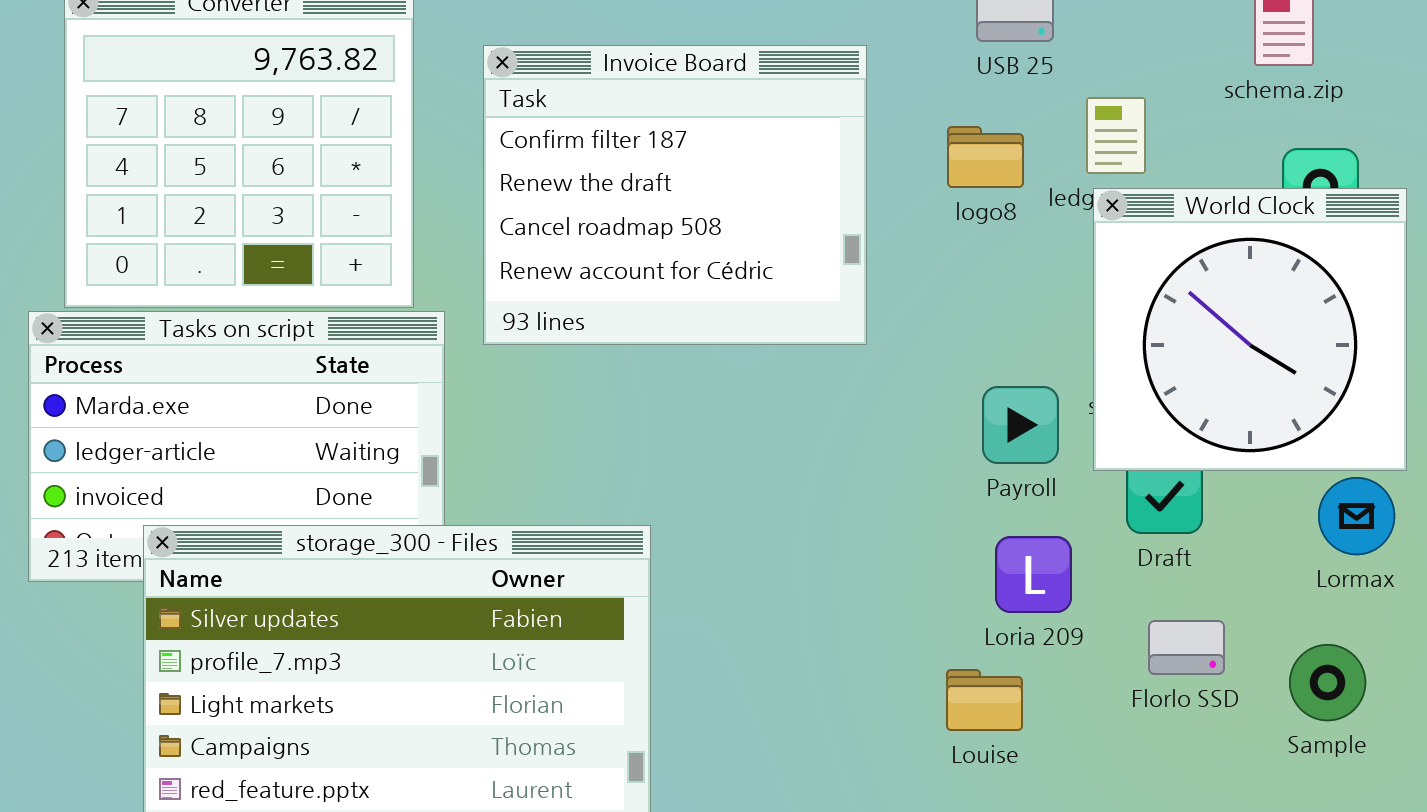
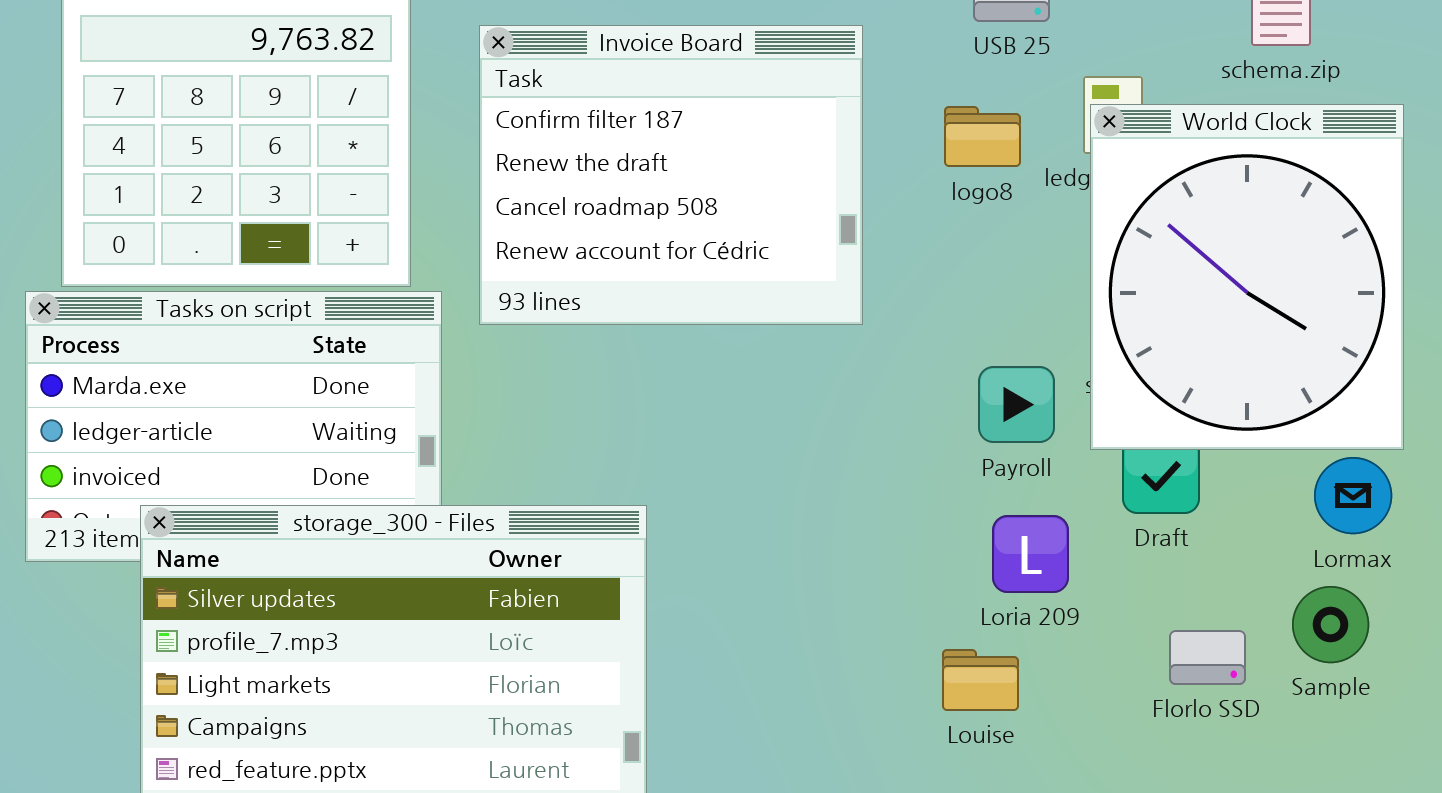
World Clock: [1093,188,1407,471] -> [1090,104,1404,450], resized
Florlo SSD: [1148,620,1225,675] -> [1169,630,1246,685], moved
Sample: [1289,644,1366,721] -> [1292,586,1369,663], moved

